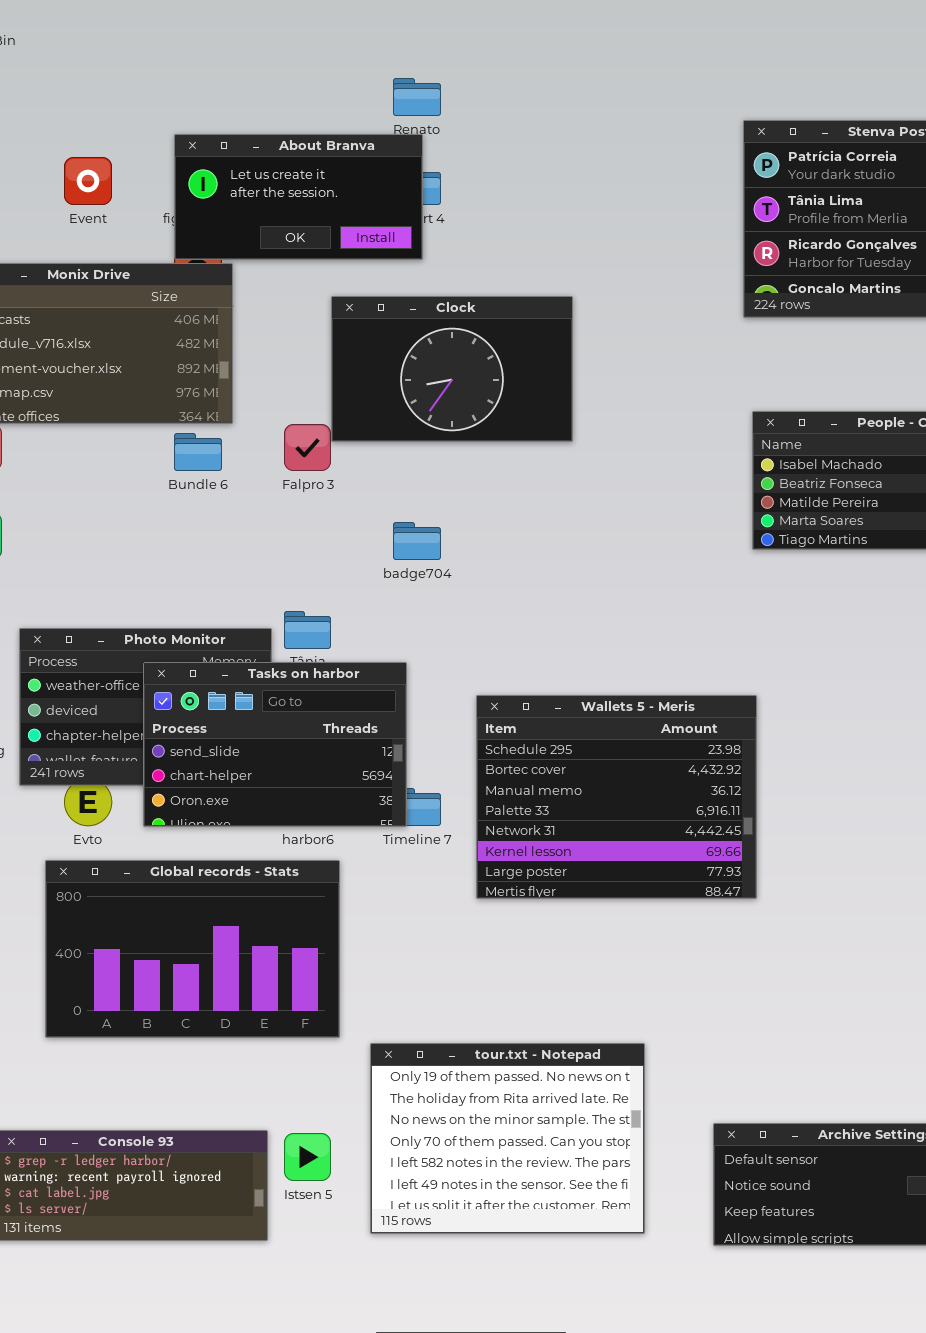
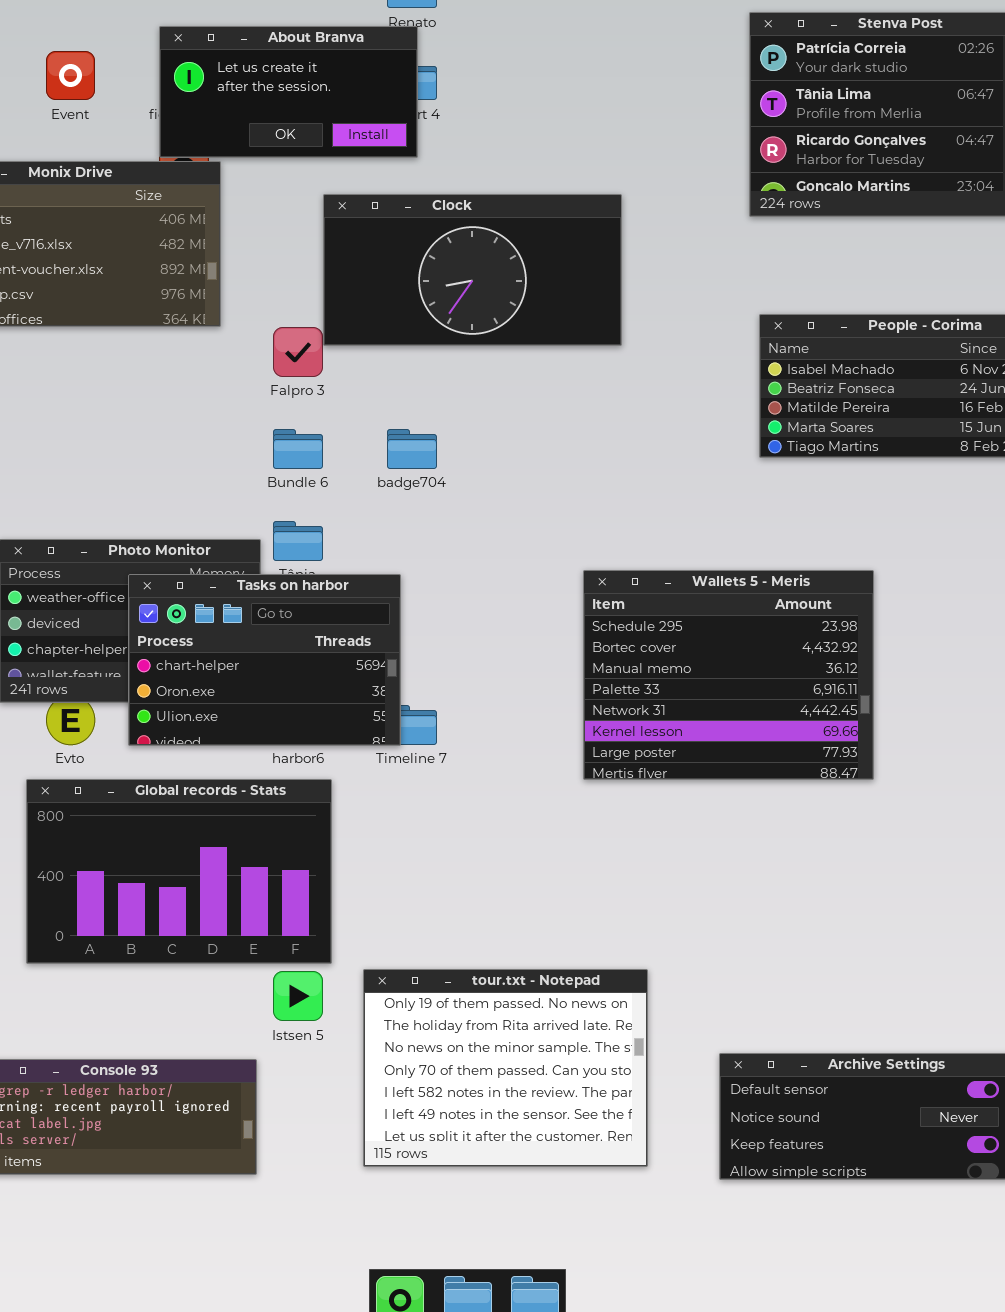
Clock: [331,296,573,442] -> [323,194,622,346], resized
Bundle 6: [174,433,222,471] -> [273,429,323,469], moved
Tasks on harbor: [143,662,407,827] -> [128,574,401,746], scrolled down 1 row
Wallets 5 - Meris: [476,695,757,899] -> [583,570,874,780], moved
Istsen 5: [284,1133,331,1181] -> [273,971,323,1021], moved

